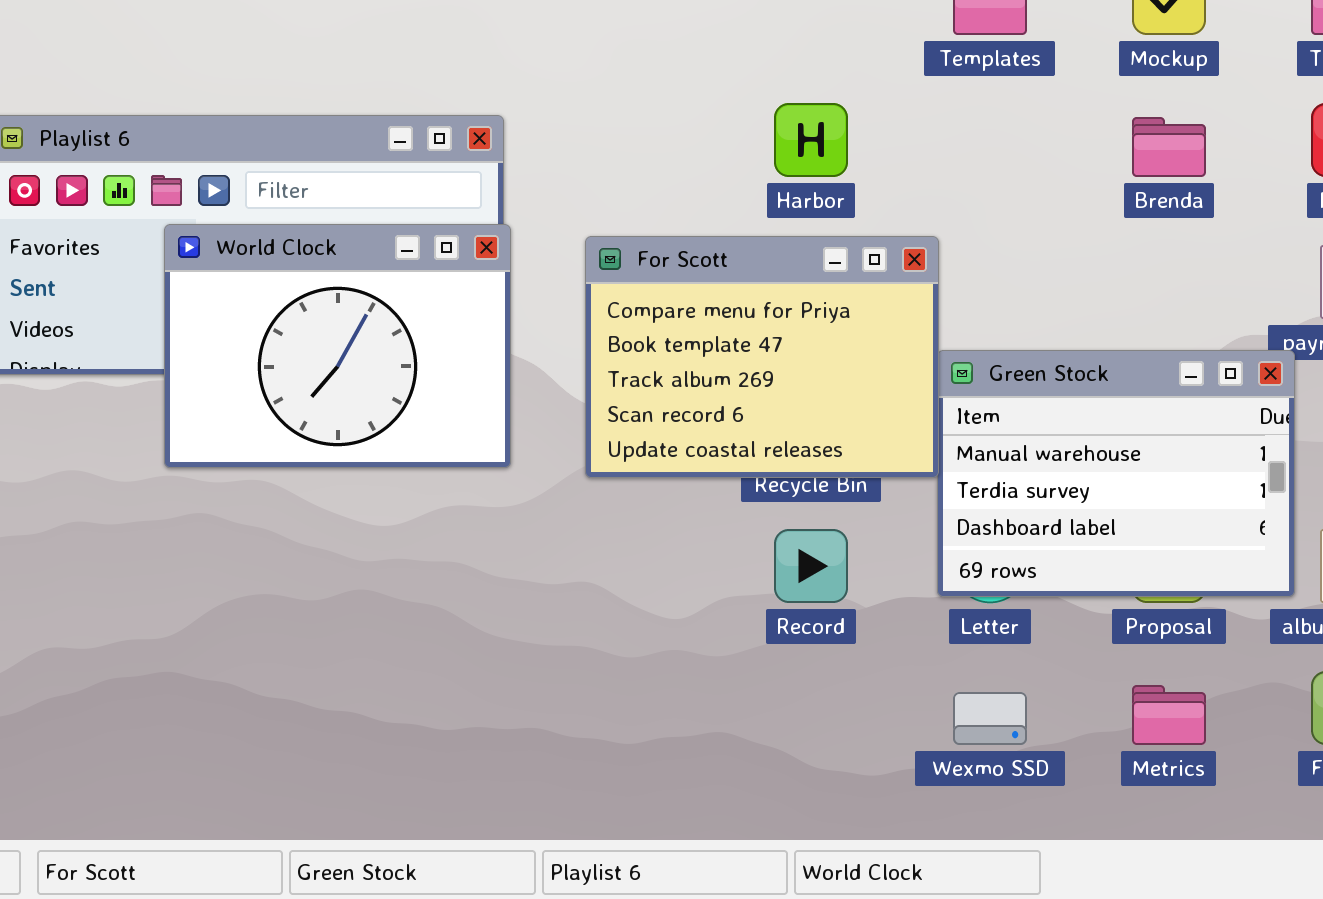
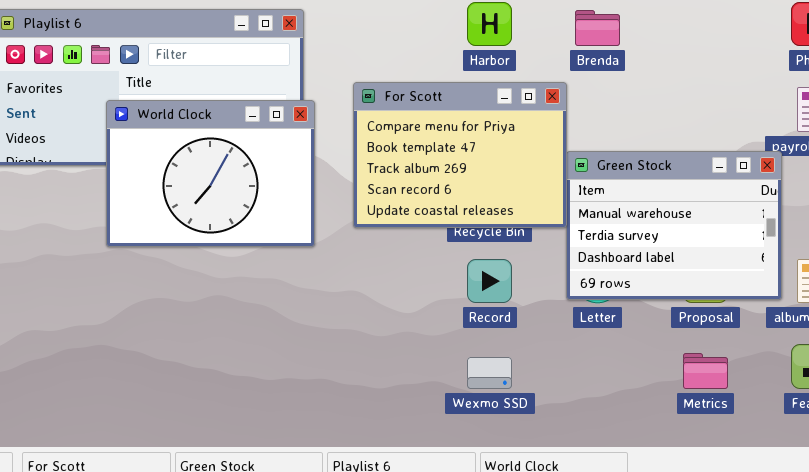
Brenda: [1132,117,1206,177] -> [575,10,620,46], moved
World Clock: [164,224,511,468] -> [106,100,315,247], moved
Wexmo SSD: [953,692,1027,745] -> [467,357,512,389], moved

